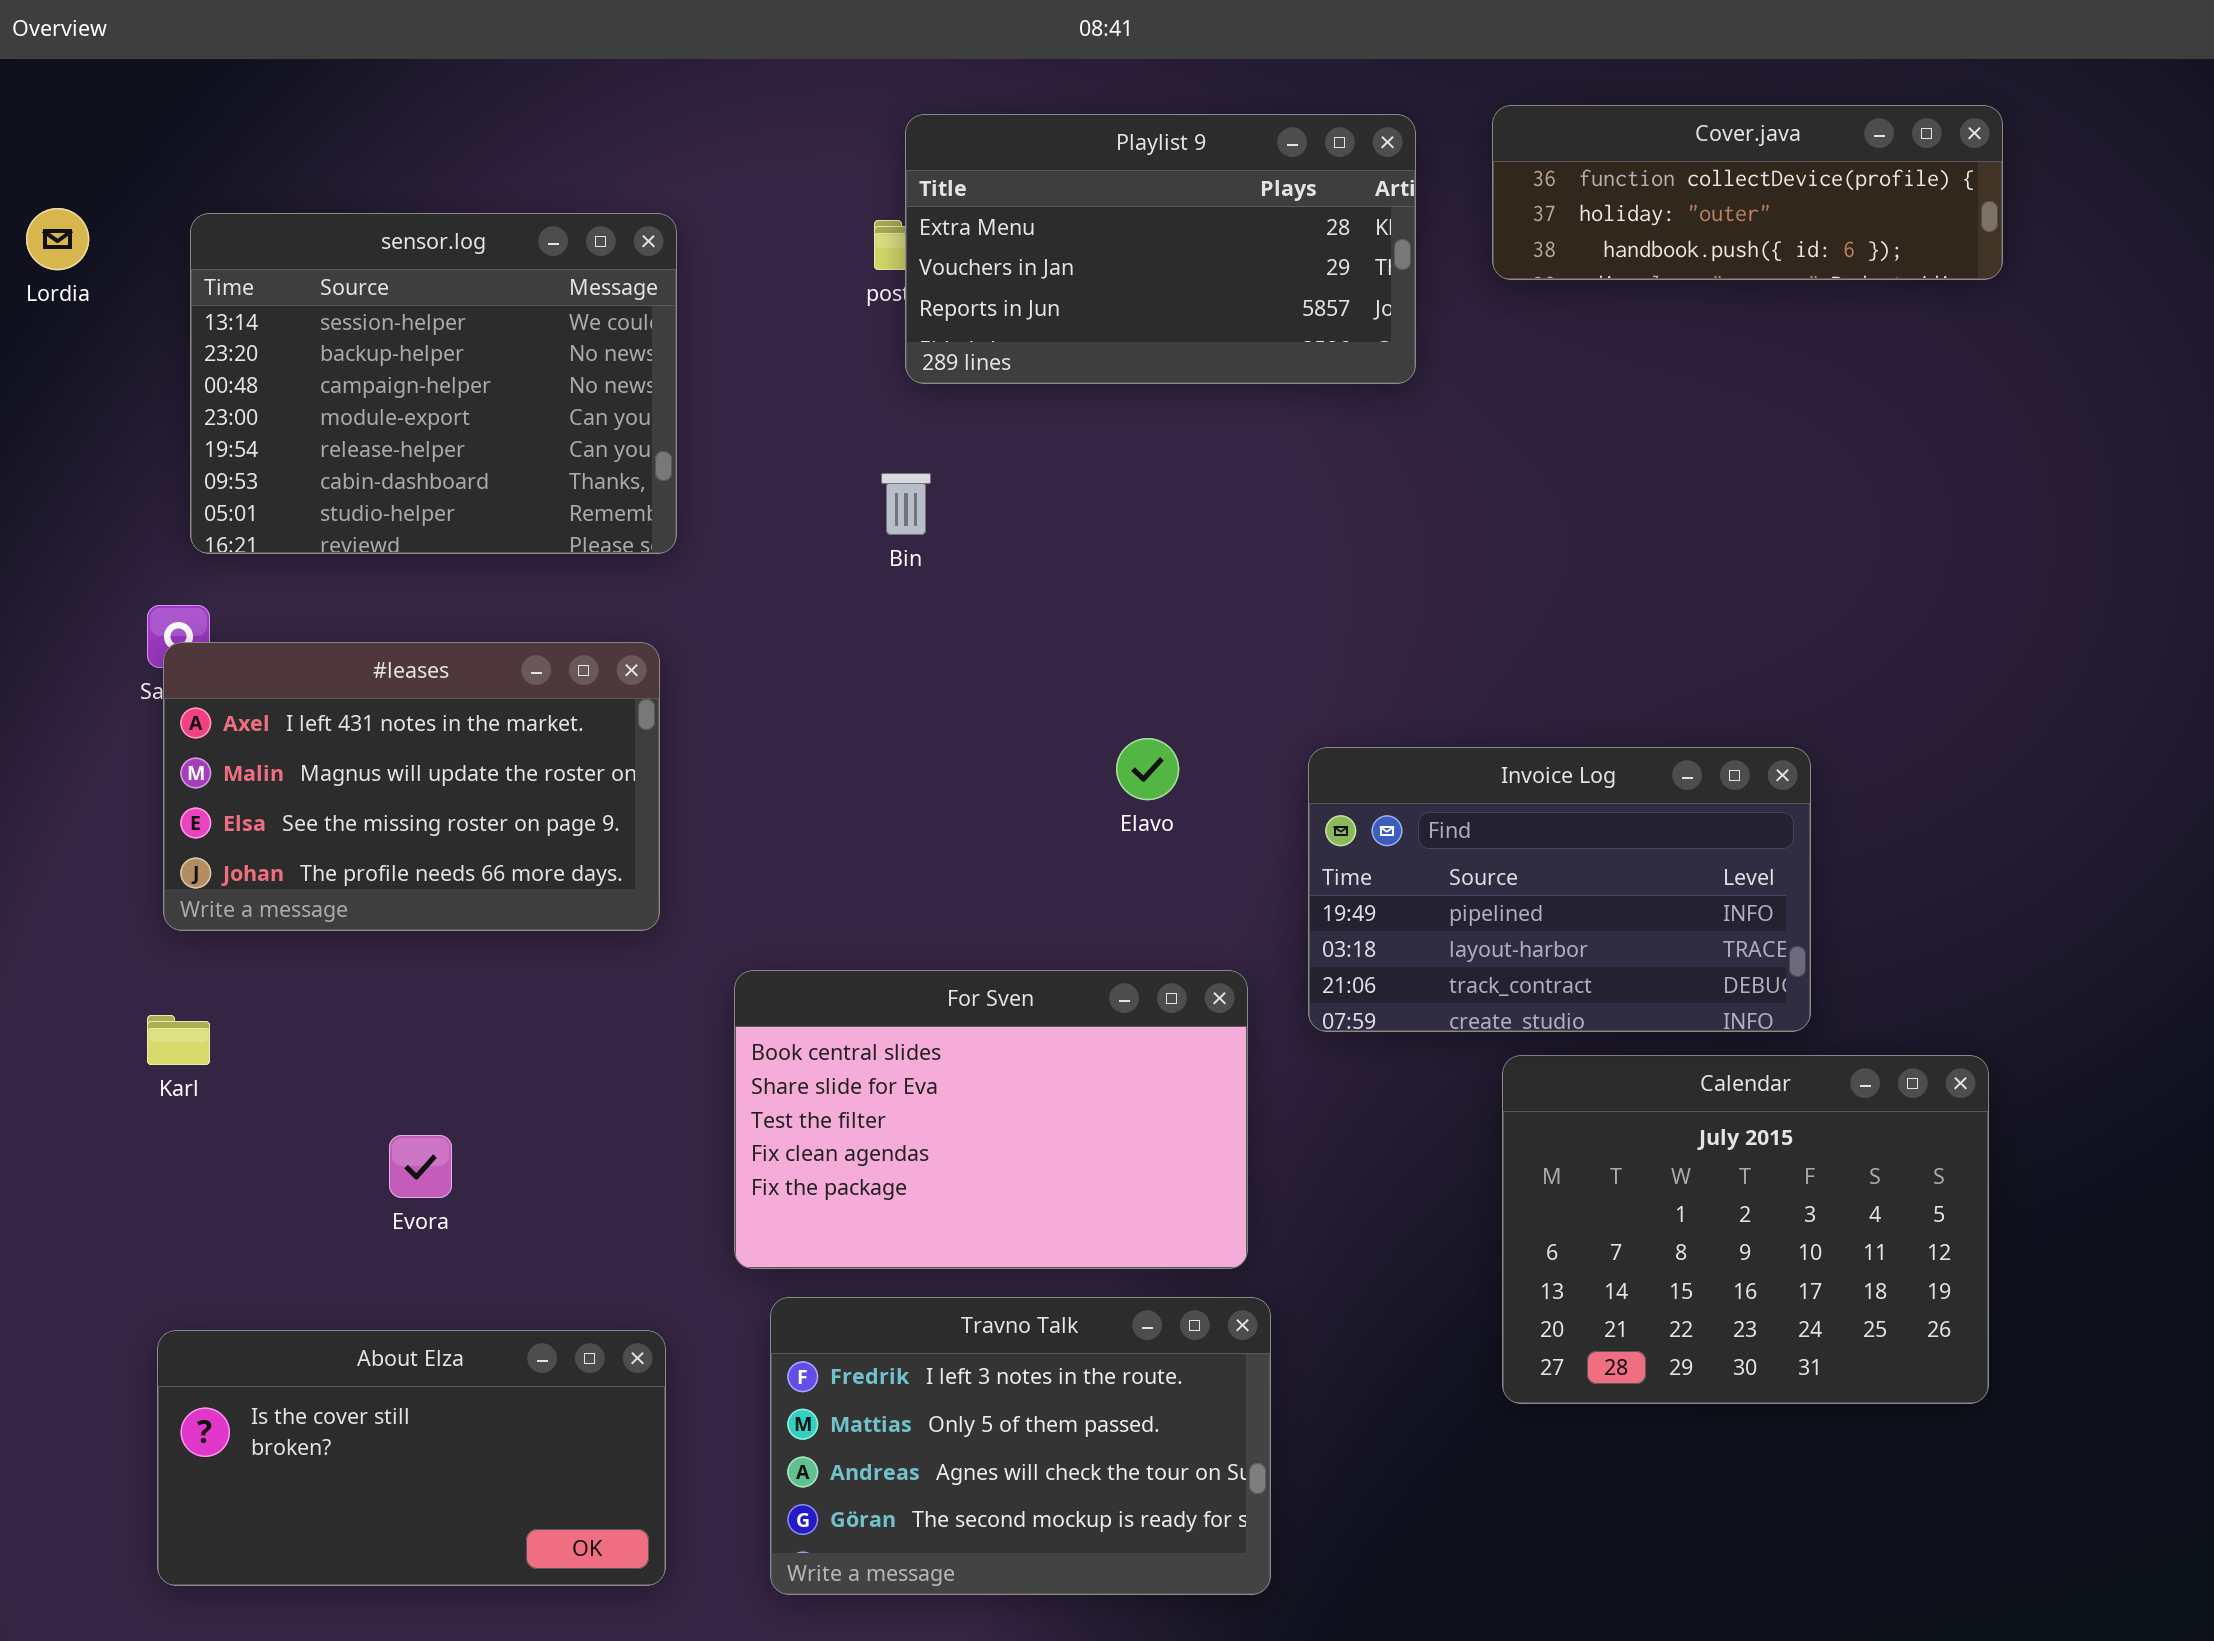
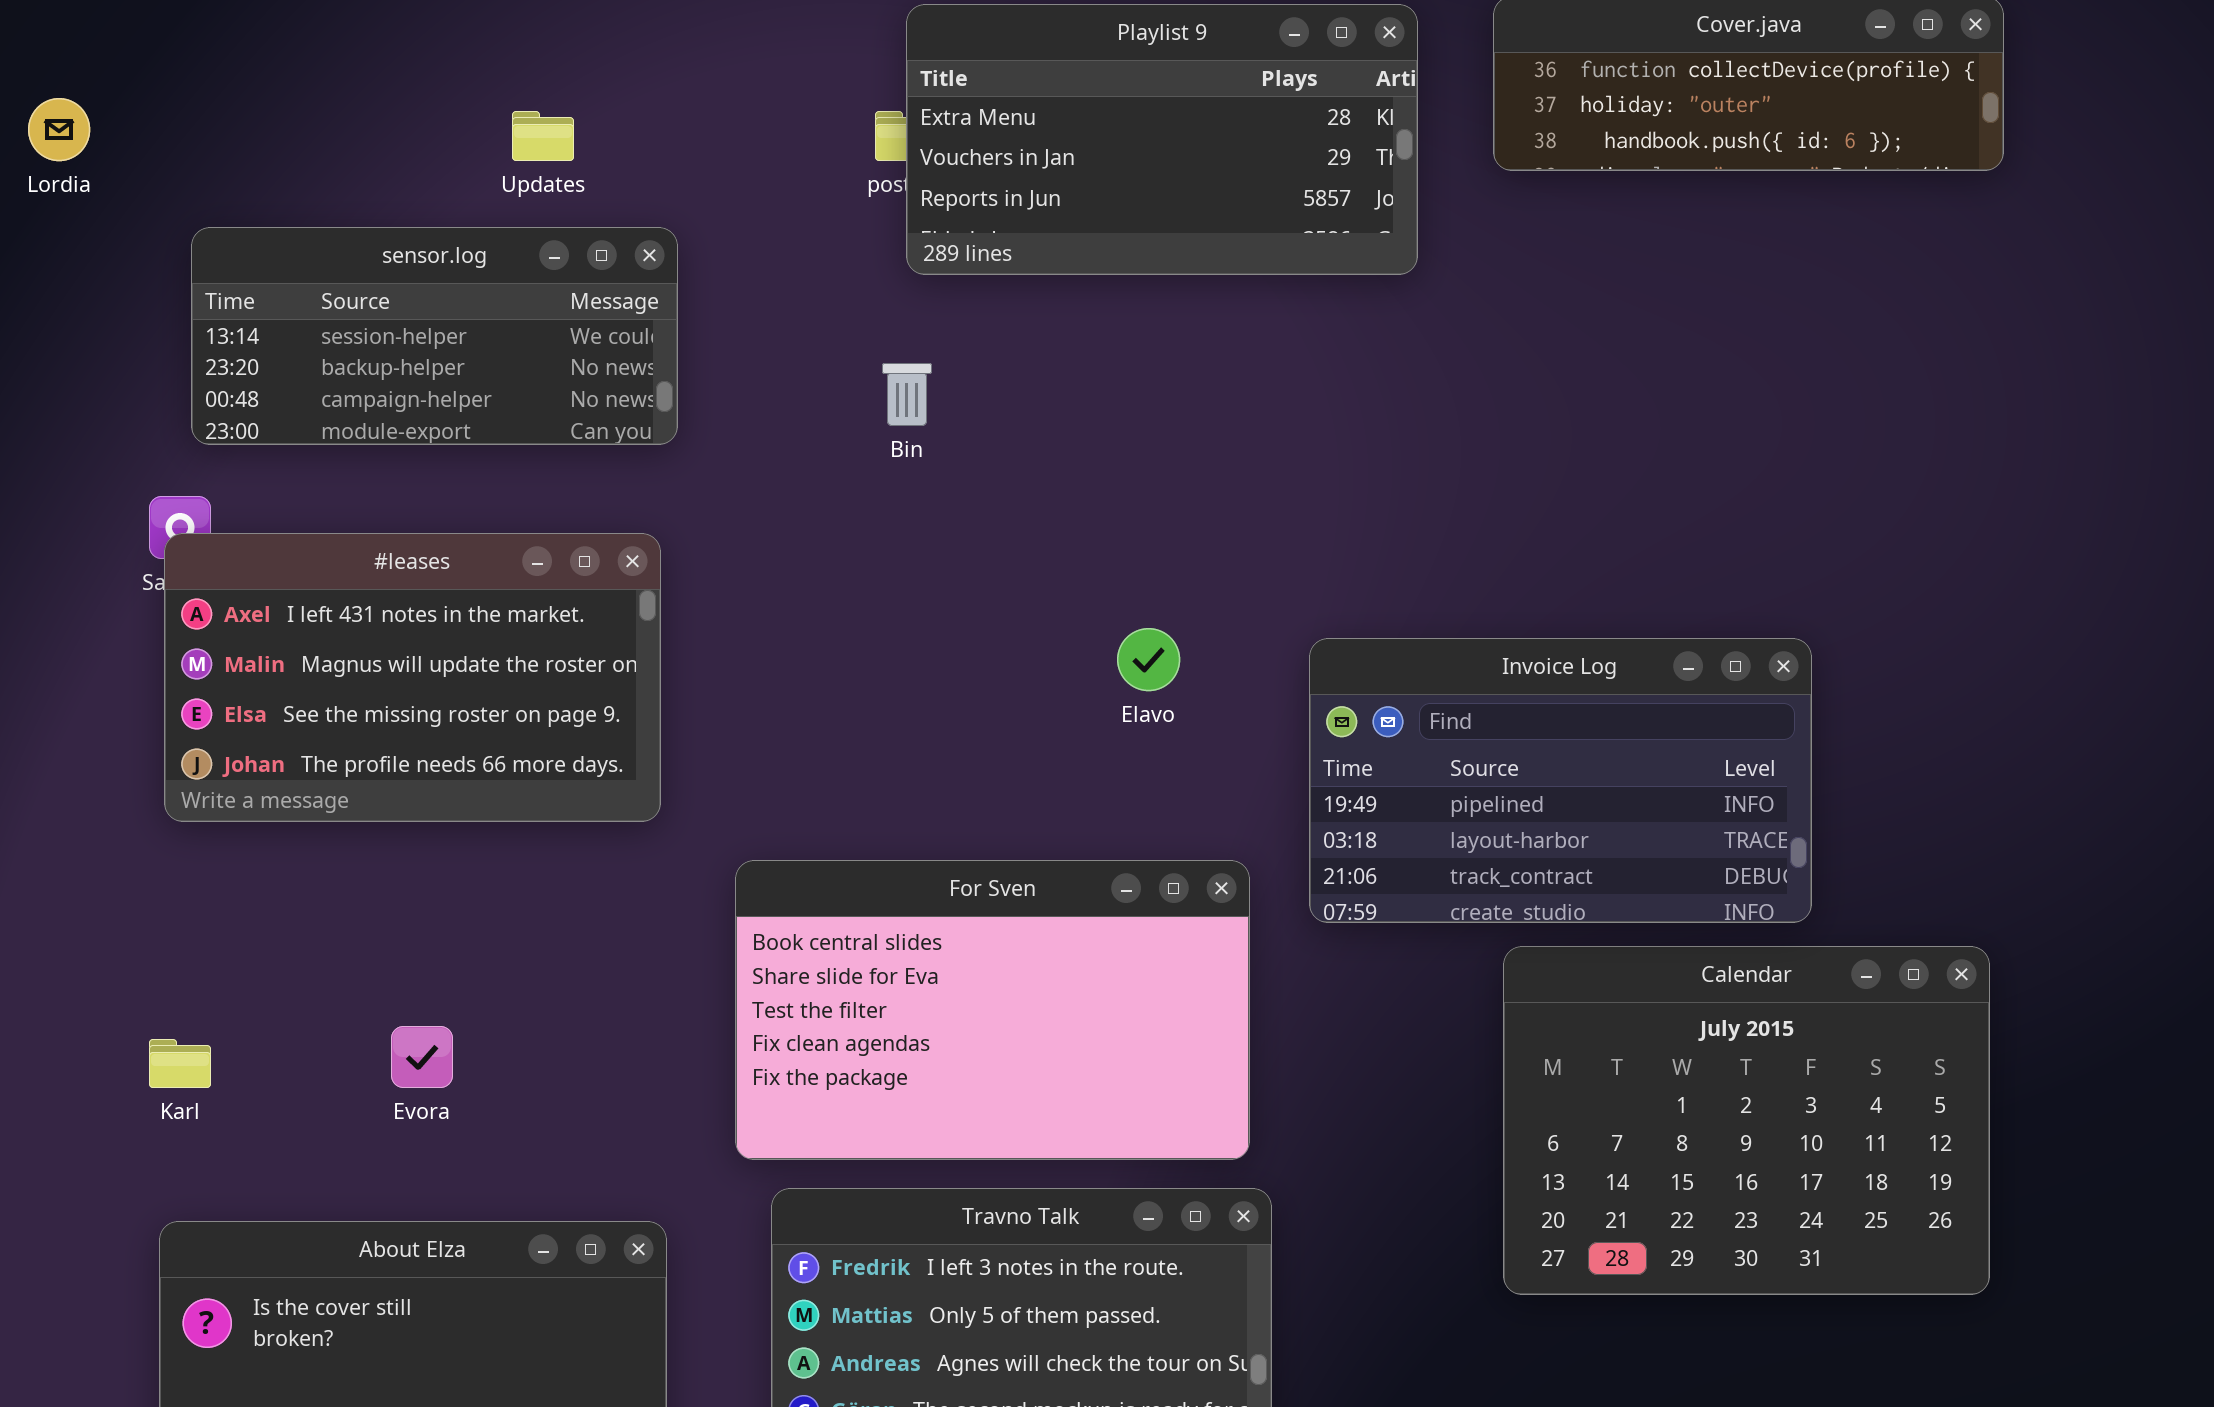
sensor.log: [190,213,677,554] -> [191,227,678,445], resized
Karl: [147,1015,210,1065] -> [149,1039,211,1088], moved

